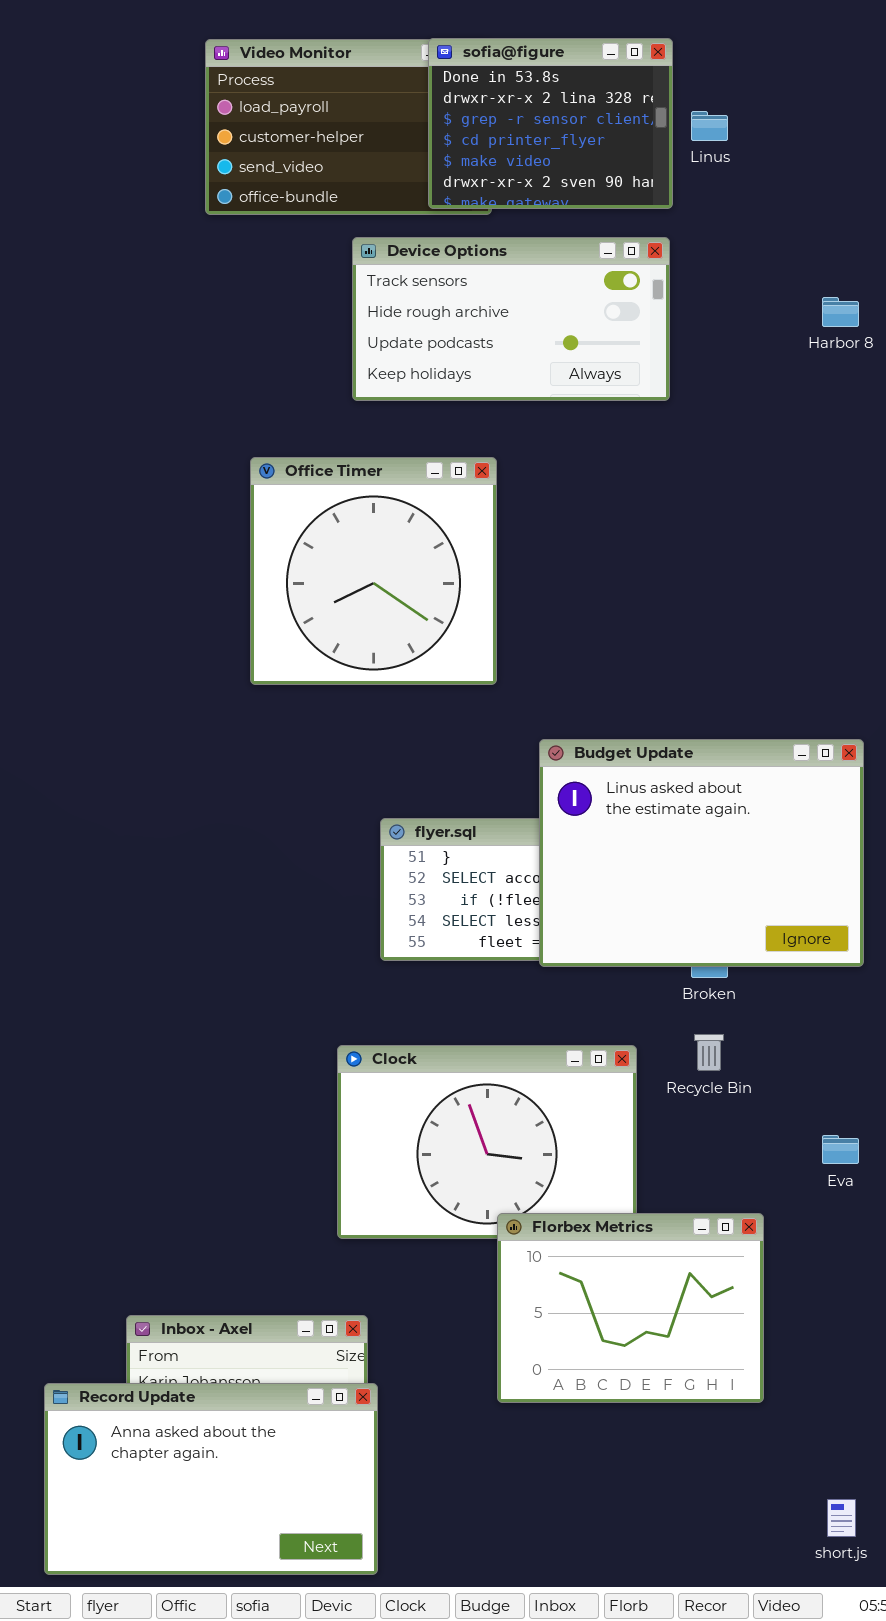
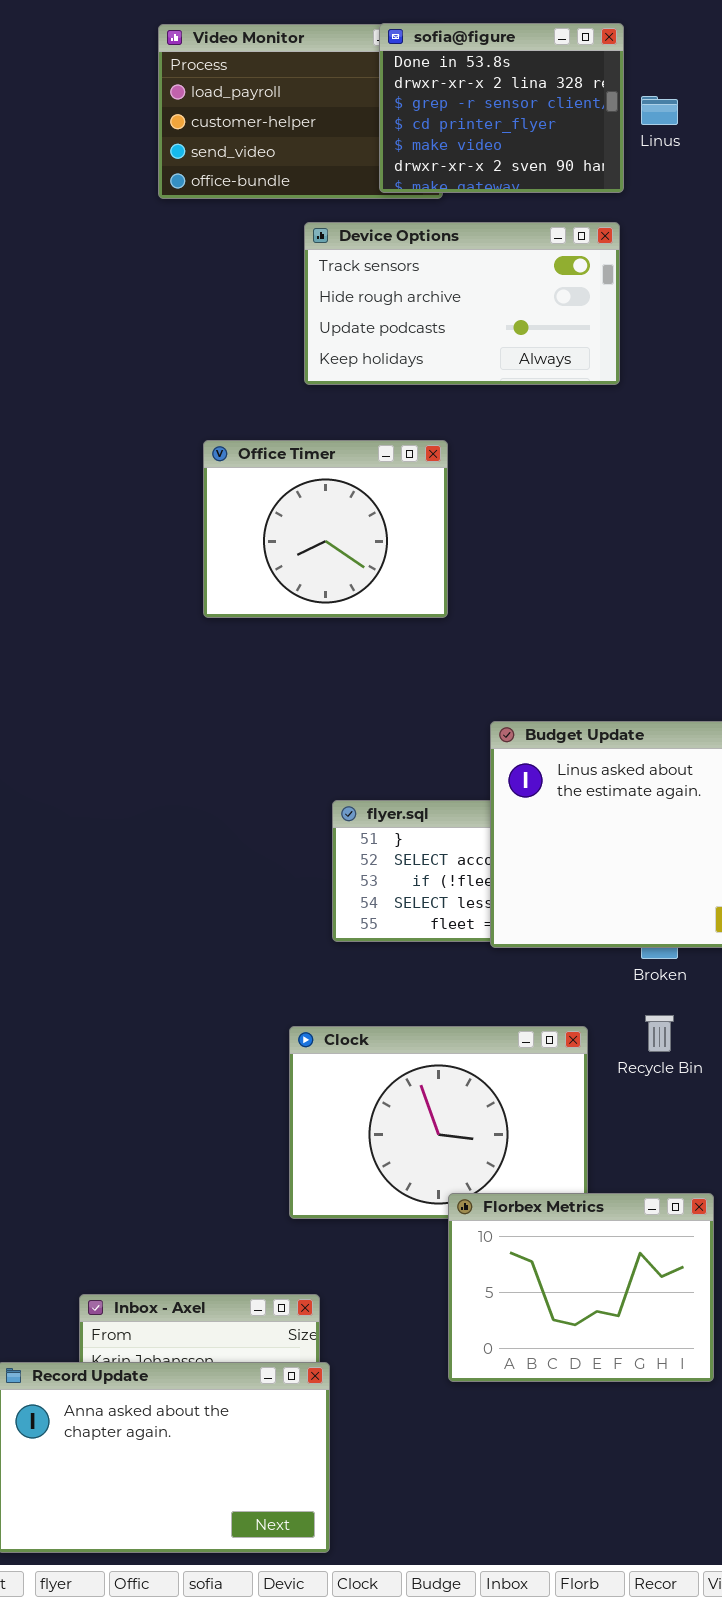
Office Timer: [250,457,497,685] -> [203,440,448,618], resized

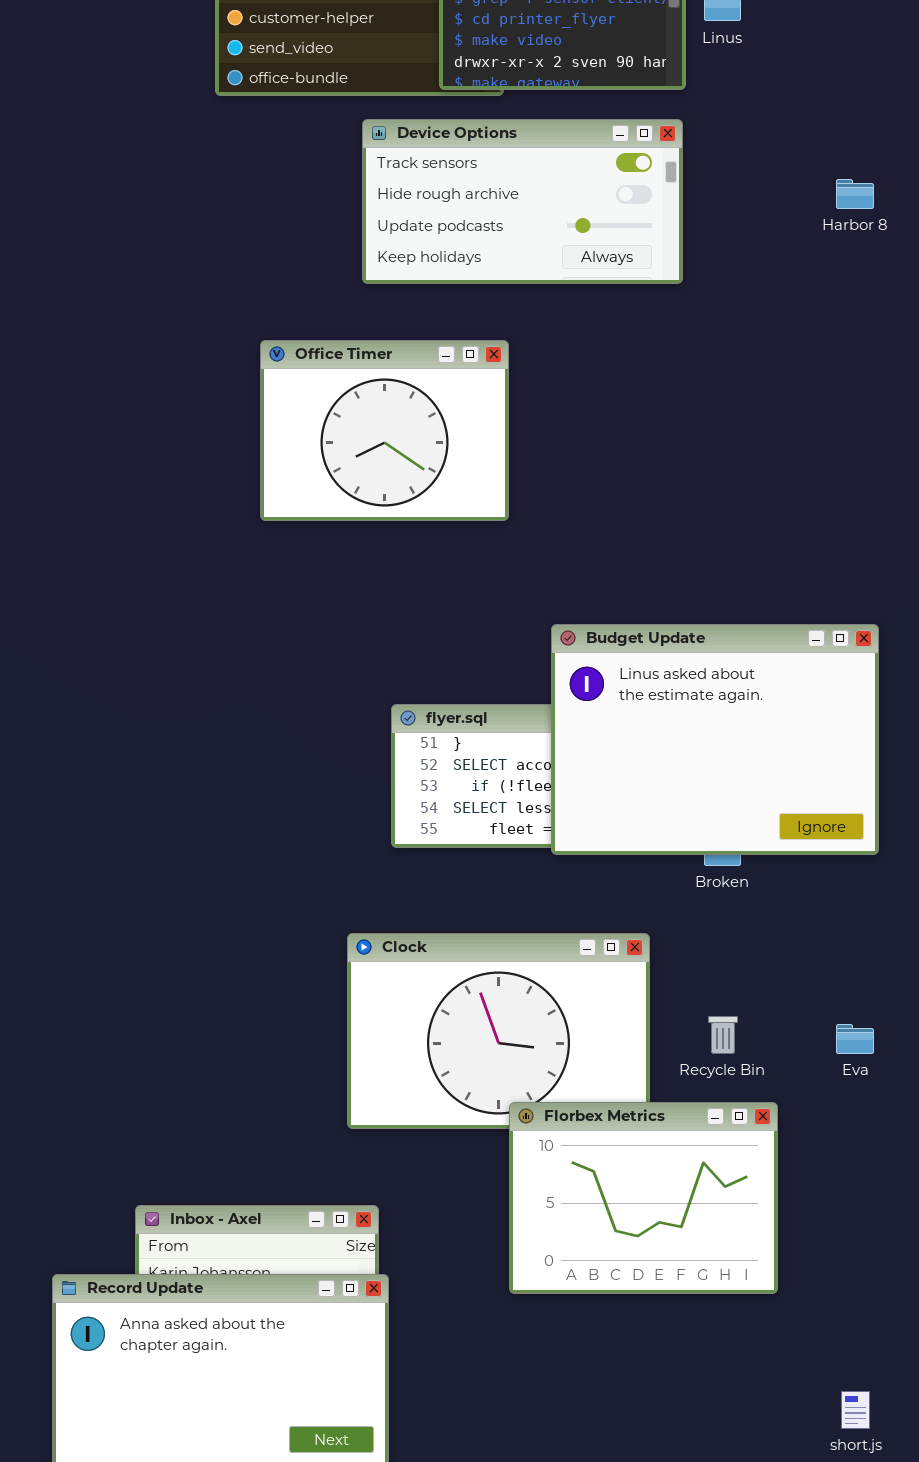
Recycle Bin: [645,1015,674,1052] -> [708,1016,738,1054], moved

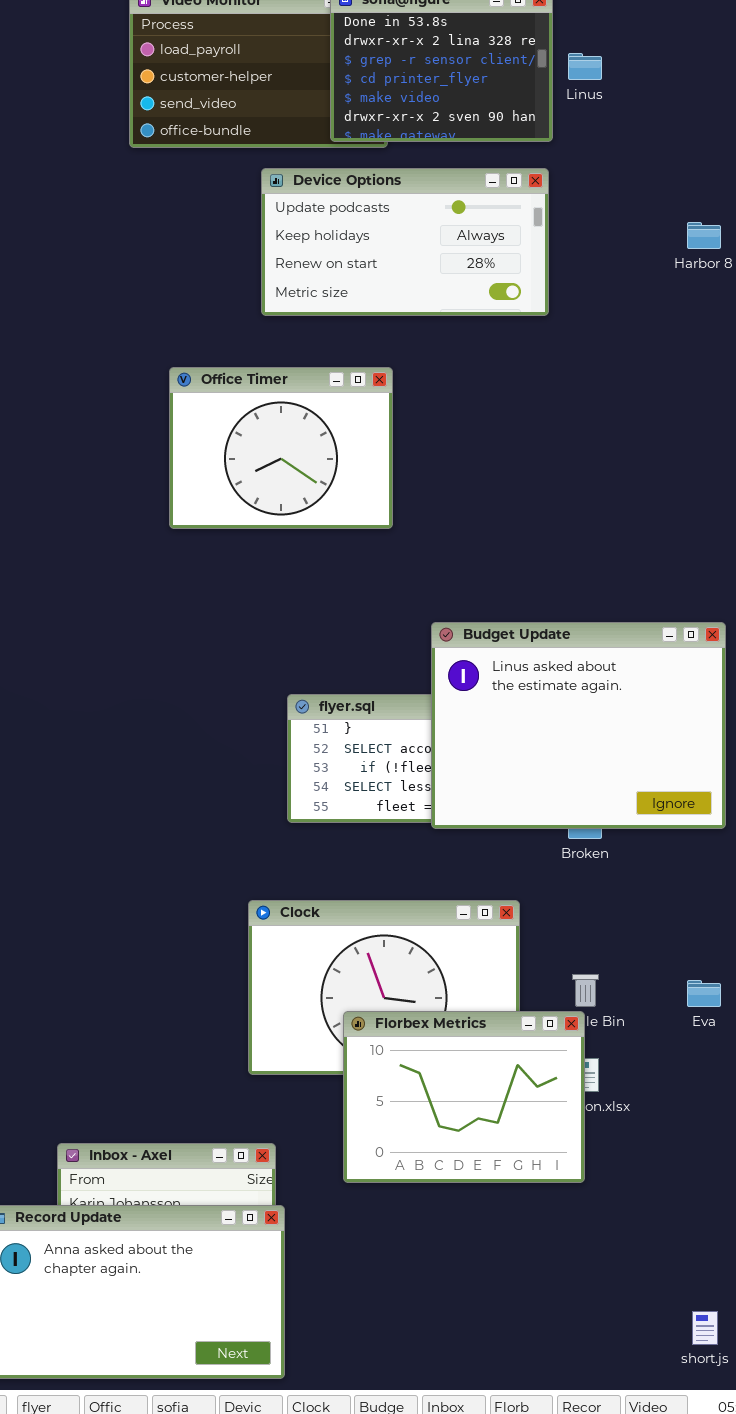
Device Options: [362,119,683,284] -> [261,168,549,316], scrolled down 2 rows
Florbex Metrics: [509,1102,778,1294] -> [343,1011,585,1183], moved

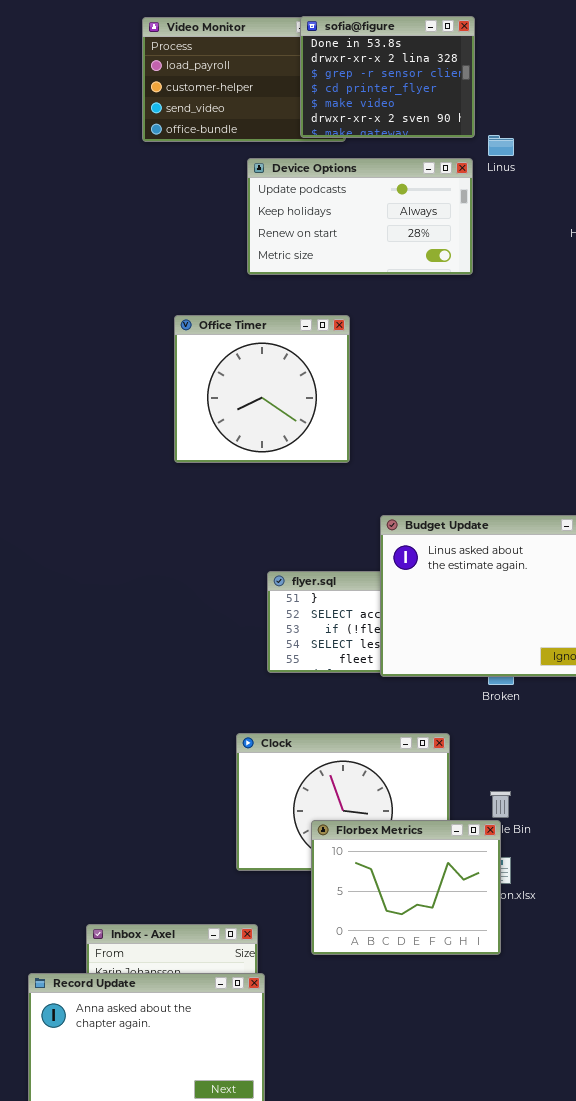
Linus: [568,53,602,80] -> [488,135,514,156], moved
Office Timer: [169,367,393,529] -> [174,315,350,463], resized

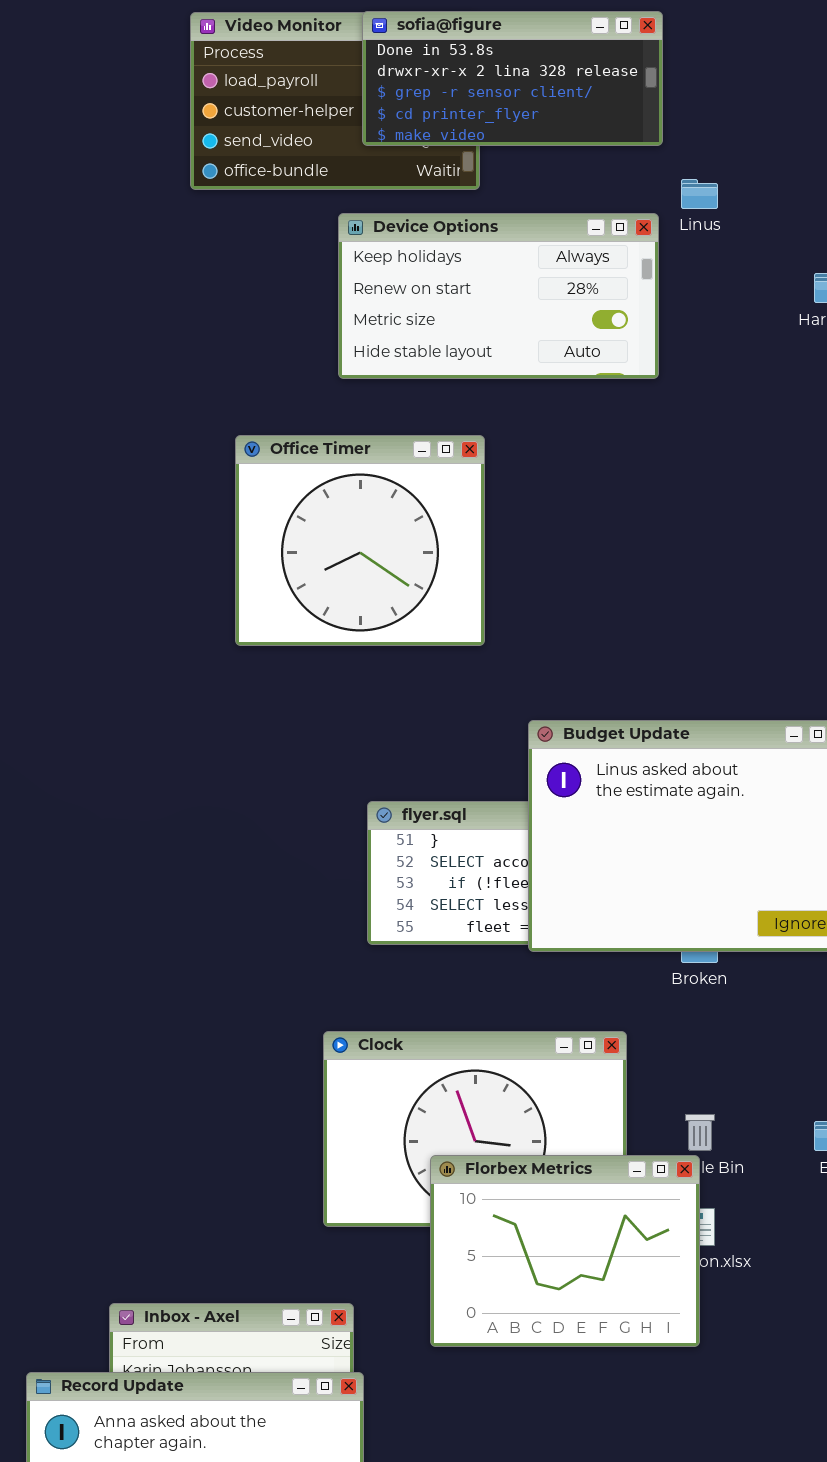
sofia@figure: [300,16,475,138] -> [362,11,663,146], resized
Device Options: [247,158,473,275] -> [338,213,659,379], scrolled down 1 row

